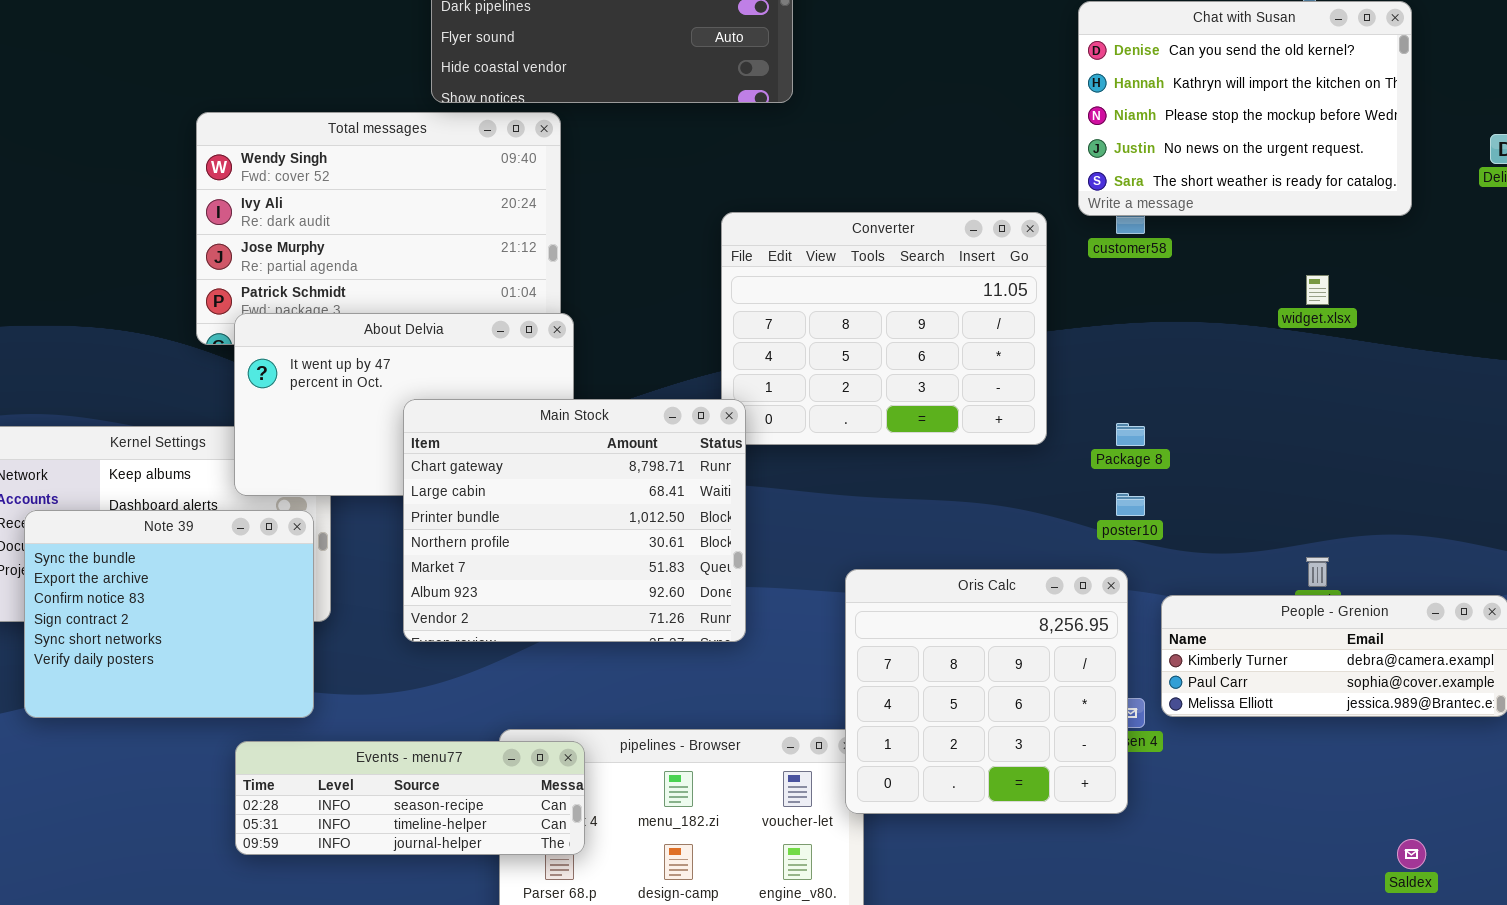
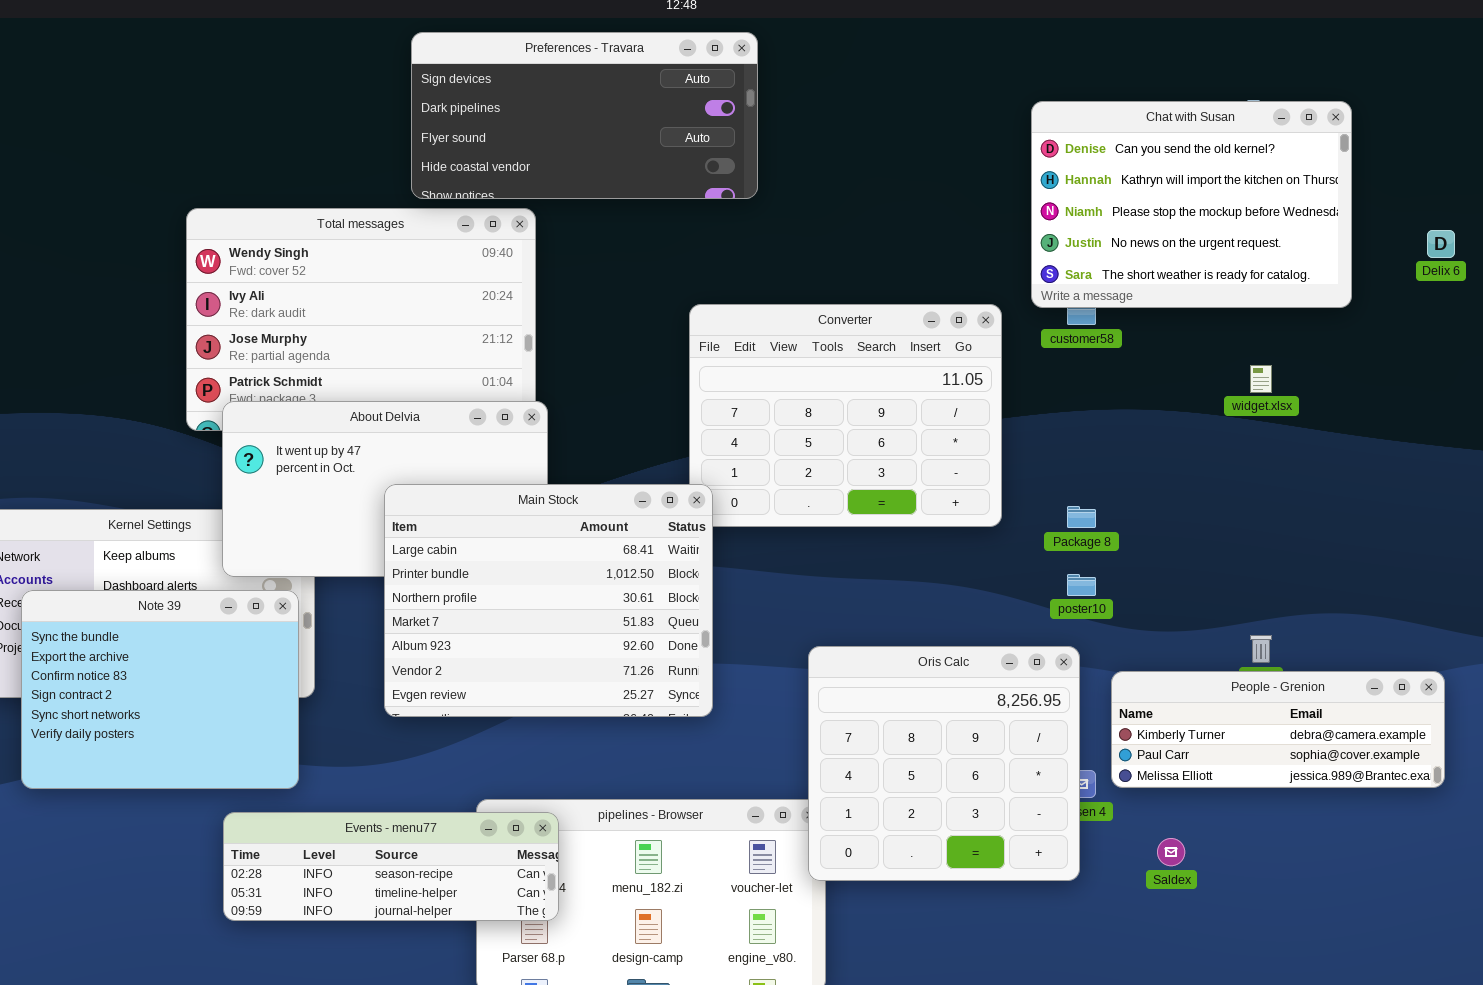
Main Stock: [403,399,746,642] -> [384,484,713,717], scrolled down 1 row
Saldex: [1397,839,1426,869] -> [1157,838,1185,866], moved

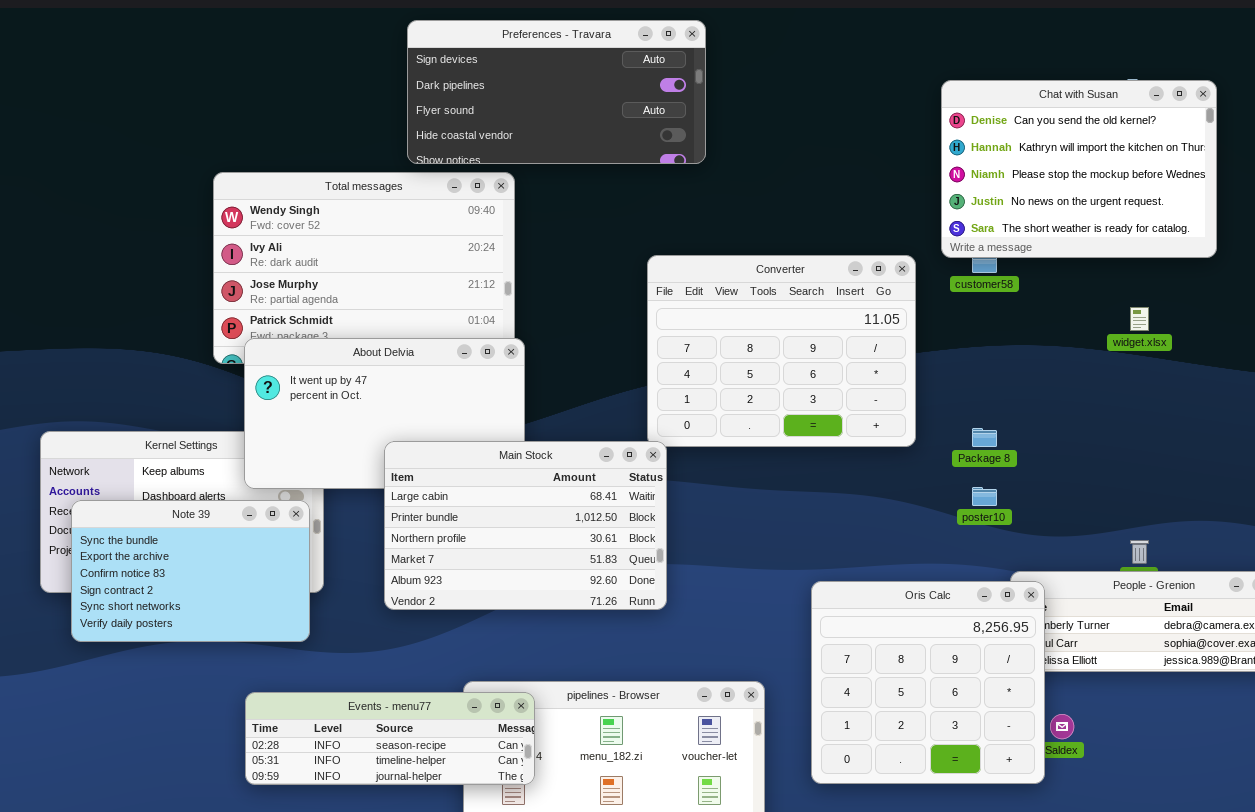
Main Stock: [384,484,713,717] -> [384,441,667,610], resized
Note 39: [21,590,299,789] -> [71,500,310,642], resized
Oris Calc: [808,646,1080,881] -> [811,581,1045,784], moved

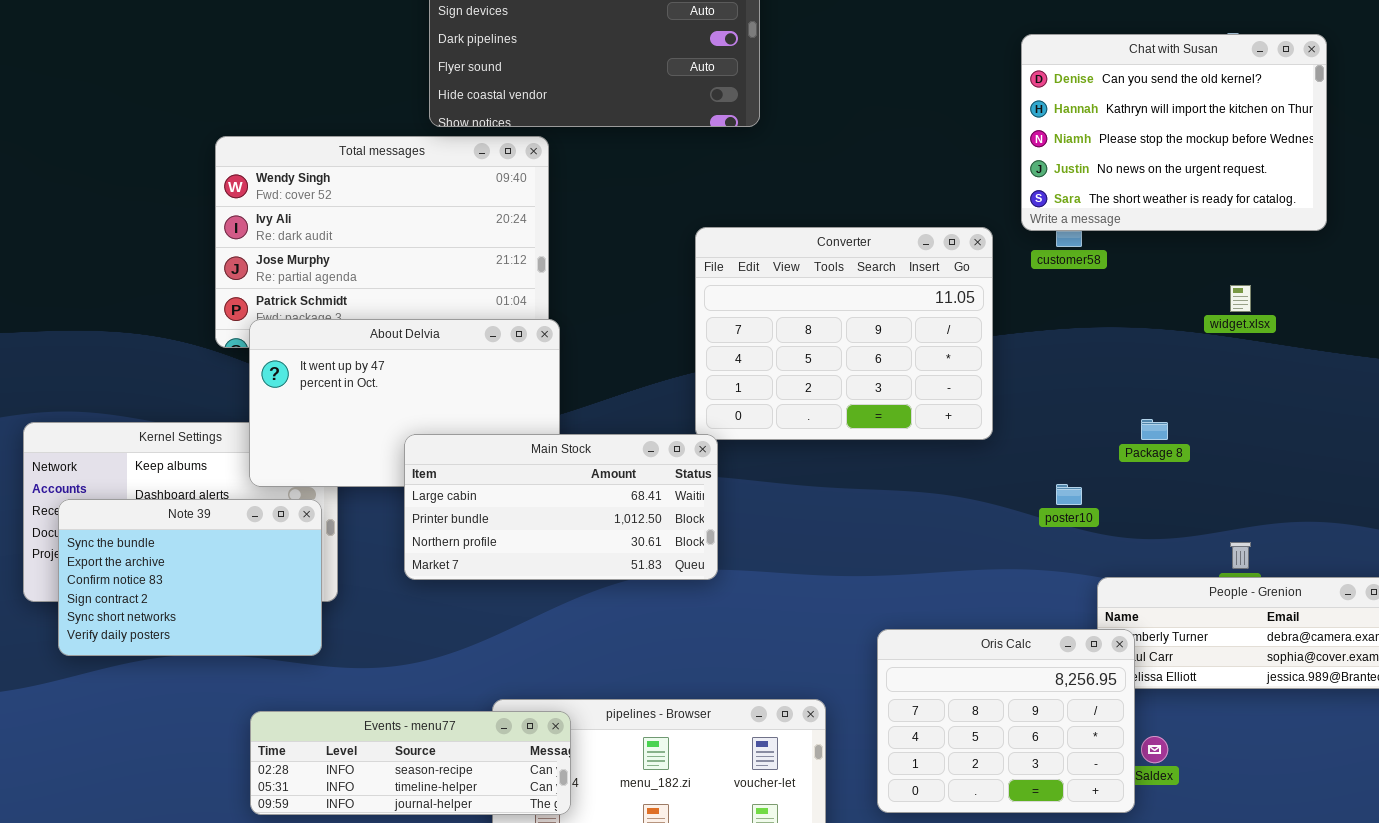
Package 8: [972,428,997,447] -> [1141,419,1168,440], moved
Main Stock: [384,441,667,610] -> [404,434,718,580], resized
Oris Calc: [811,581,1045,784] -> [877,629,1135,813], resized

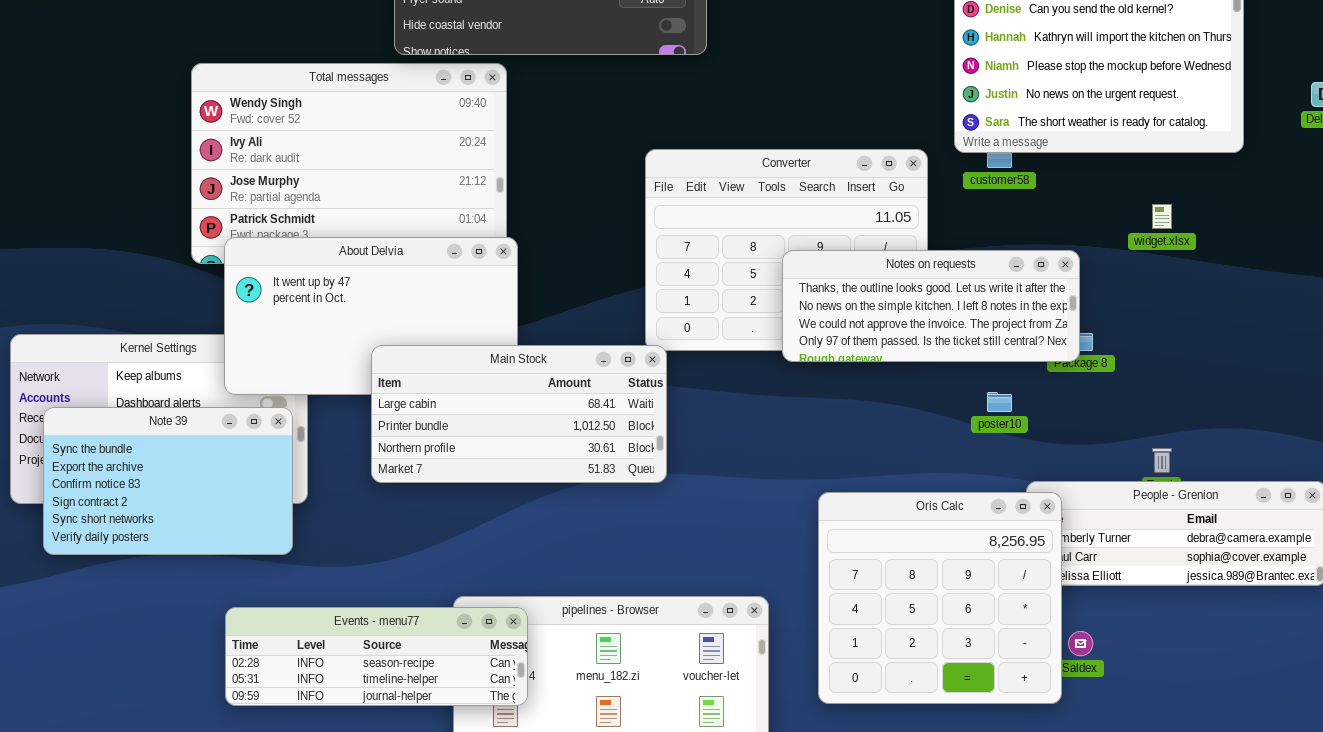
Notes on requests: none -> [782,250,1080,362], opened
Oris Calc: [877,629,1135,813] -> [818,492,1062,704], resized

